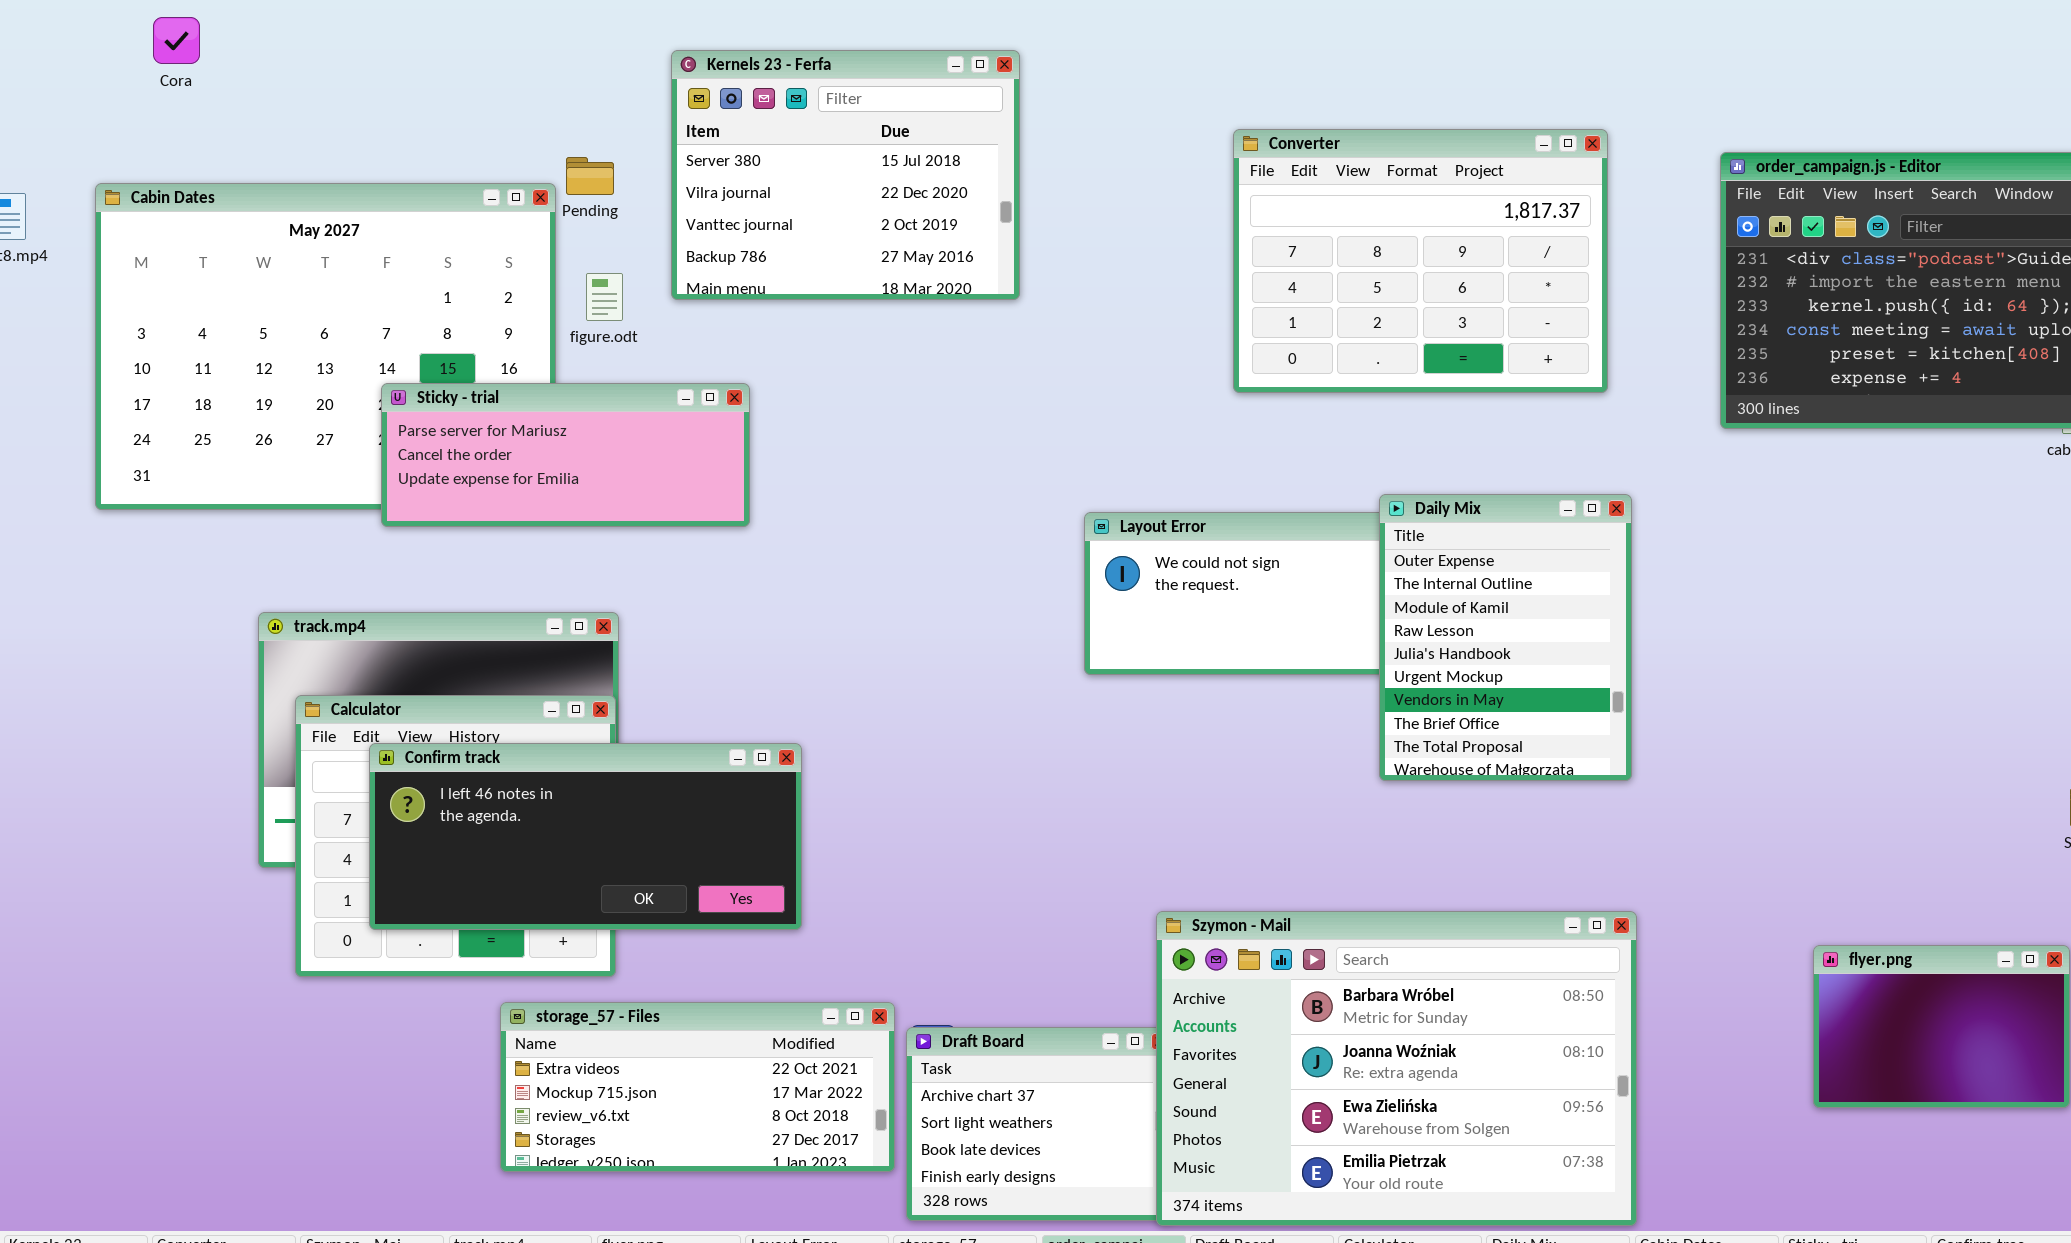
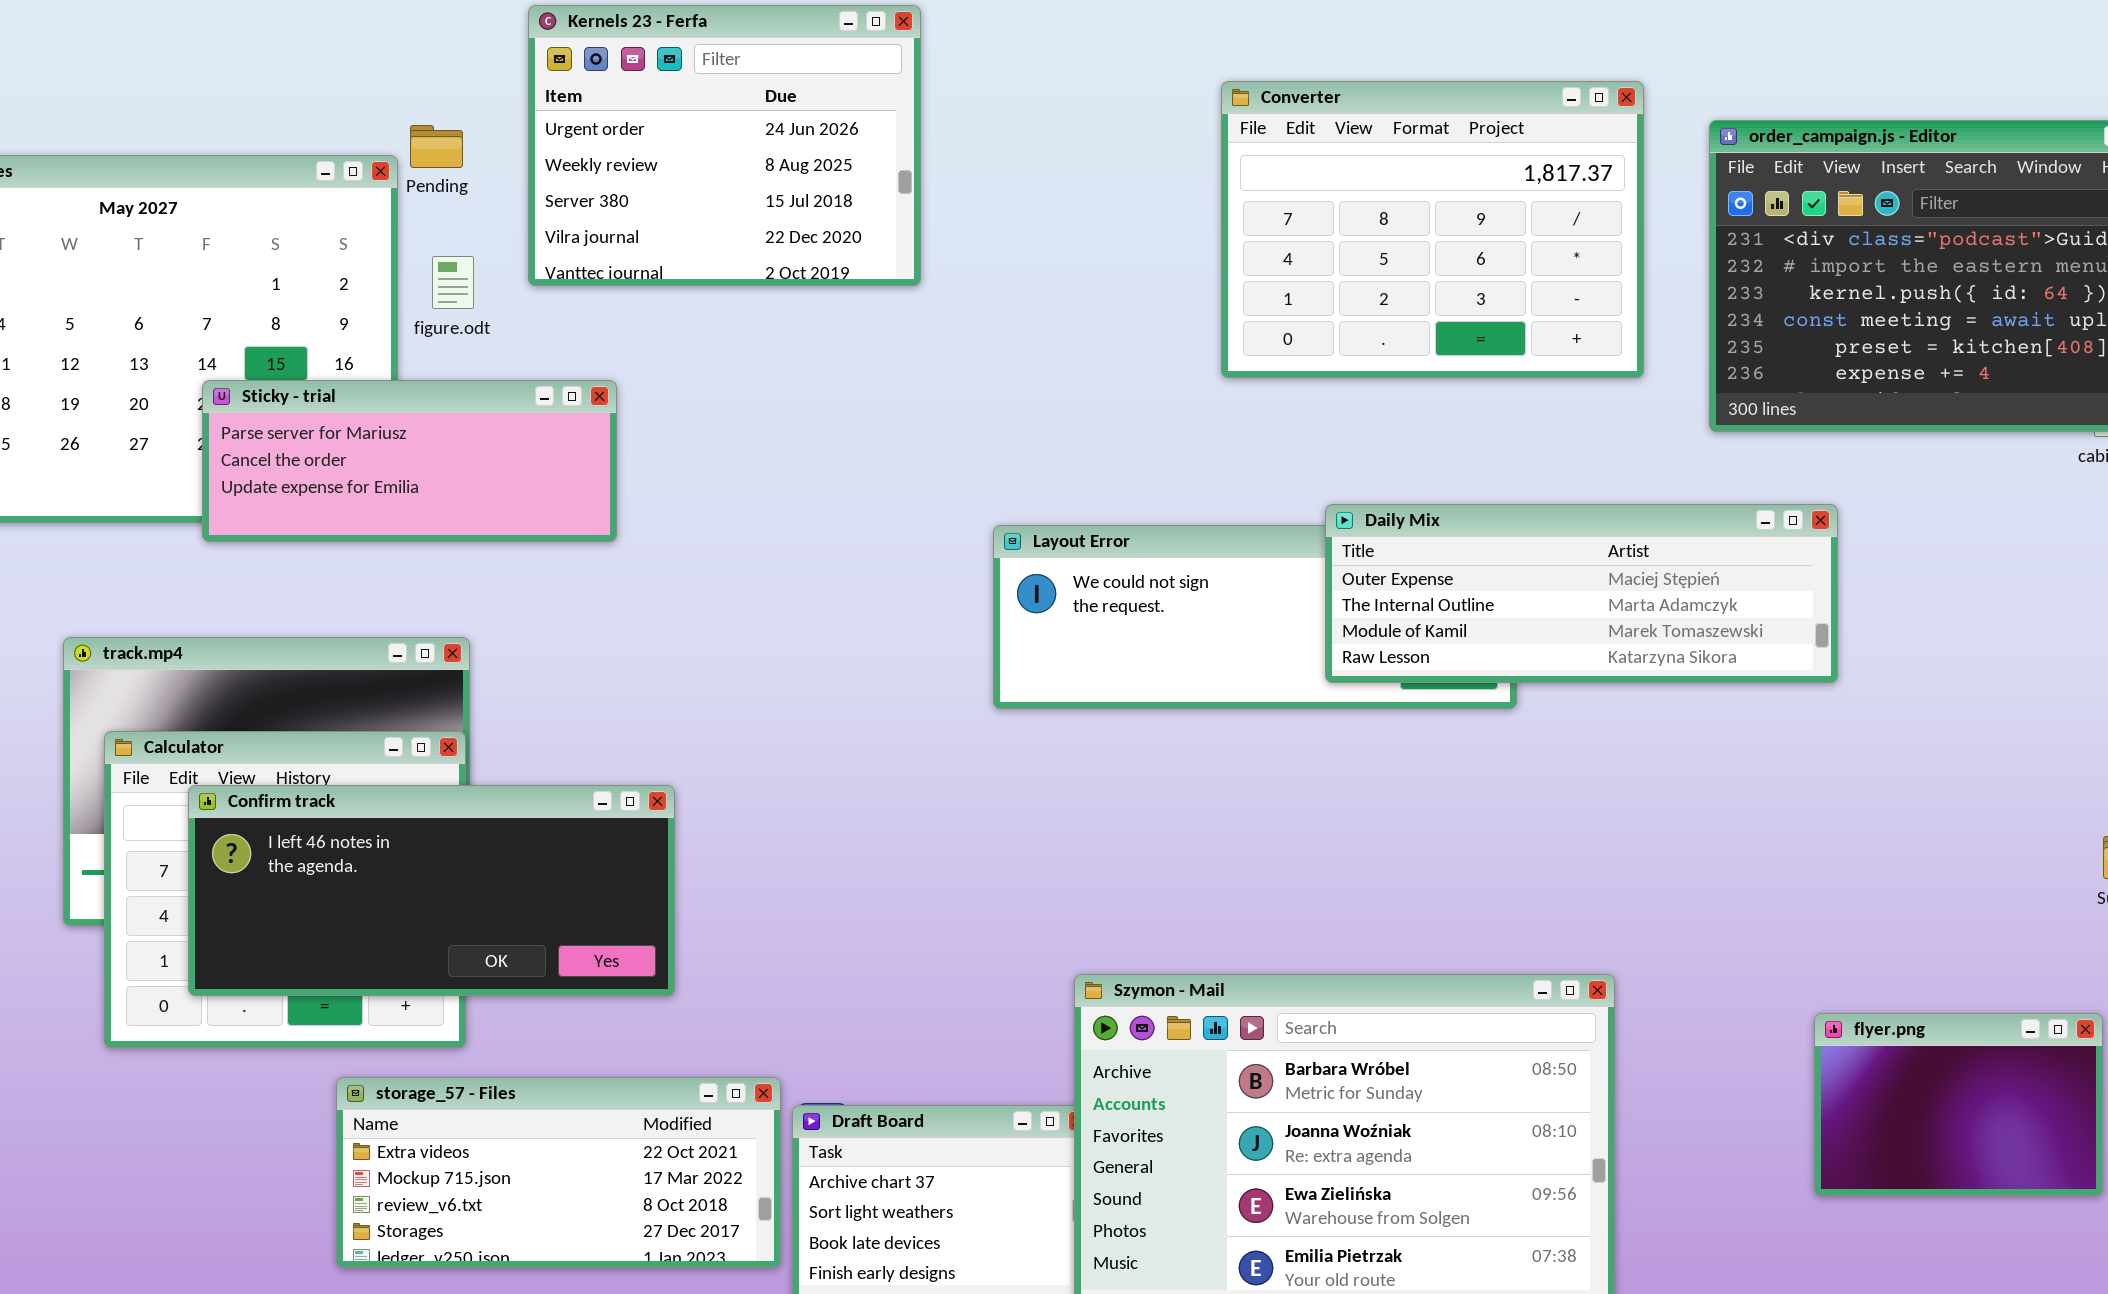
Kernels 23 - Ferfa: [671,50,1020,300] -> [528,5,921,286], scrolled up 2 rows
Converter: [1233,129,1608,393] -> [1221,81,1644,378], moved
Daily Mix: [1379,494,1632,781] -> [1325,504,1838,683], resized

